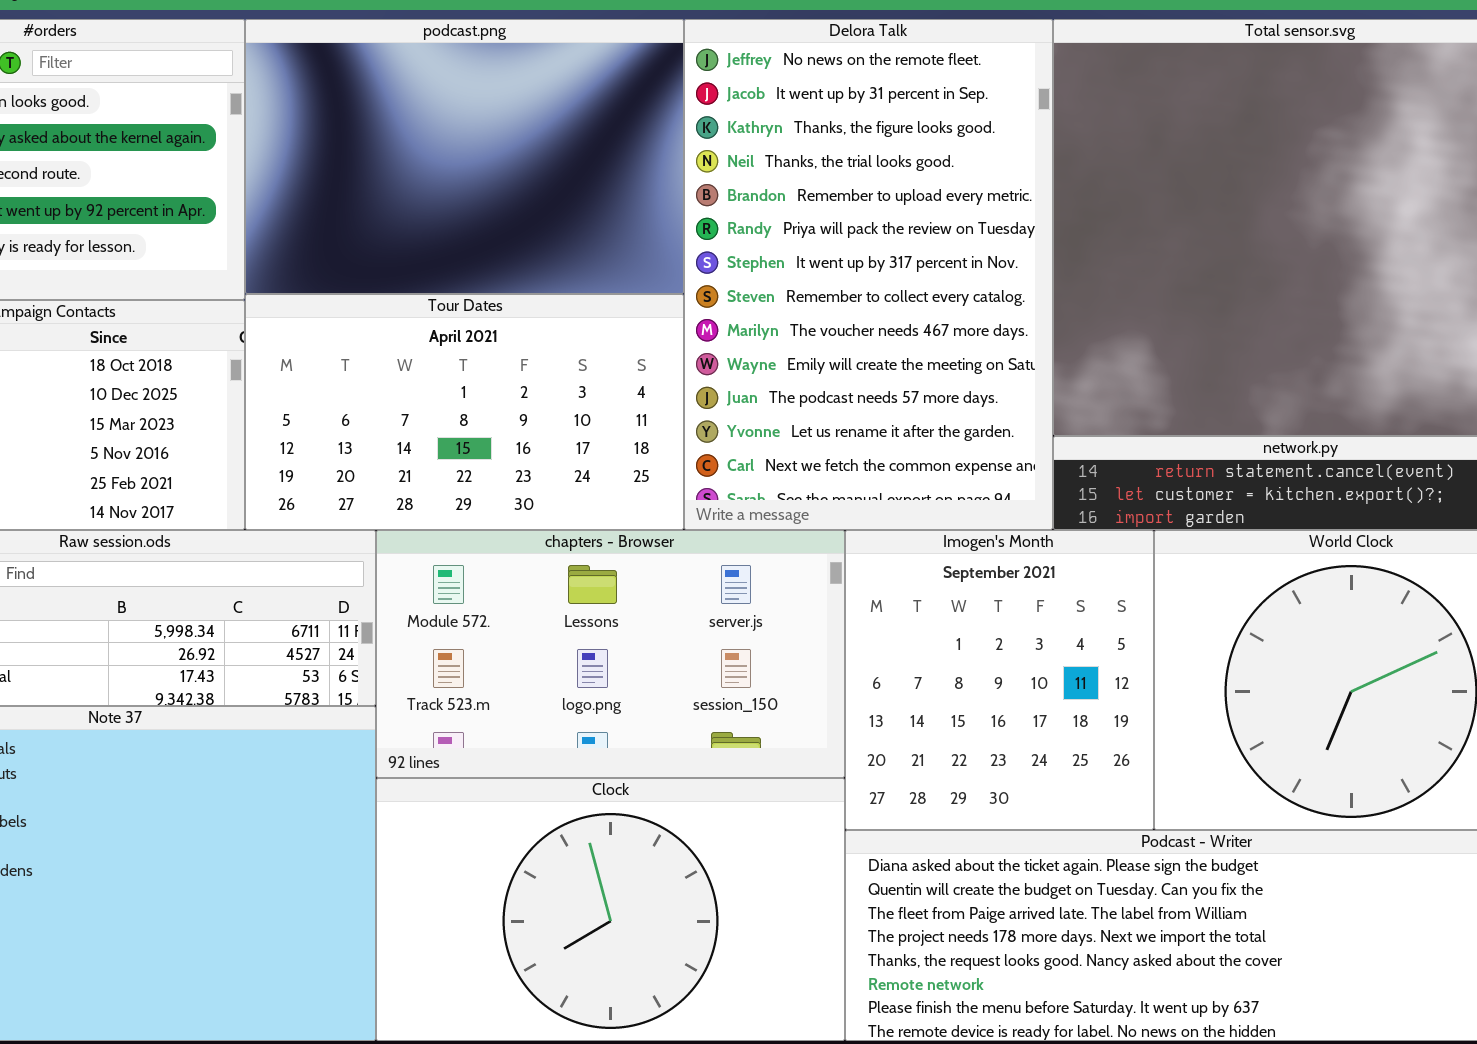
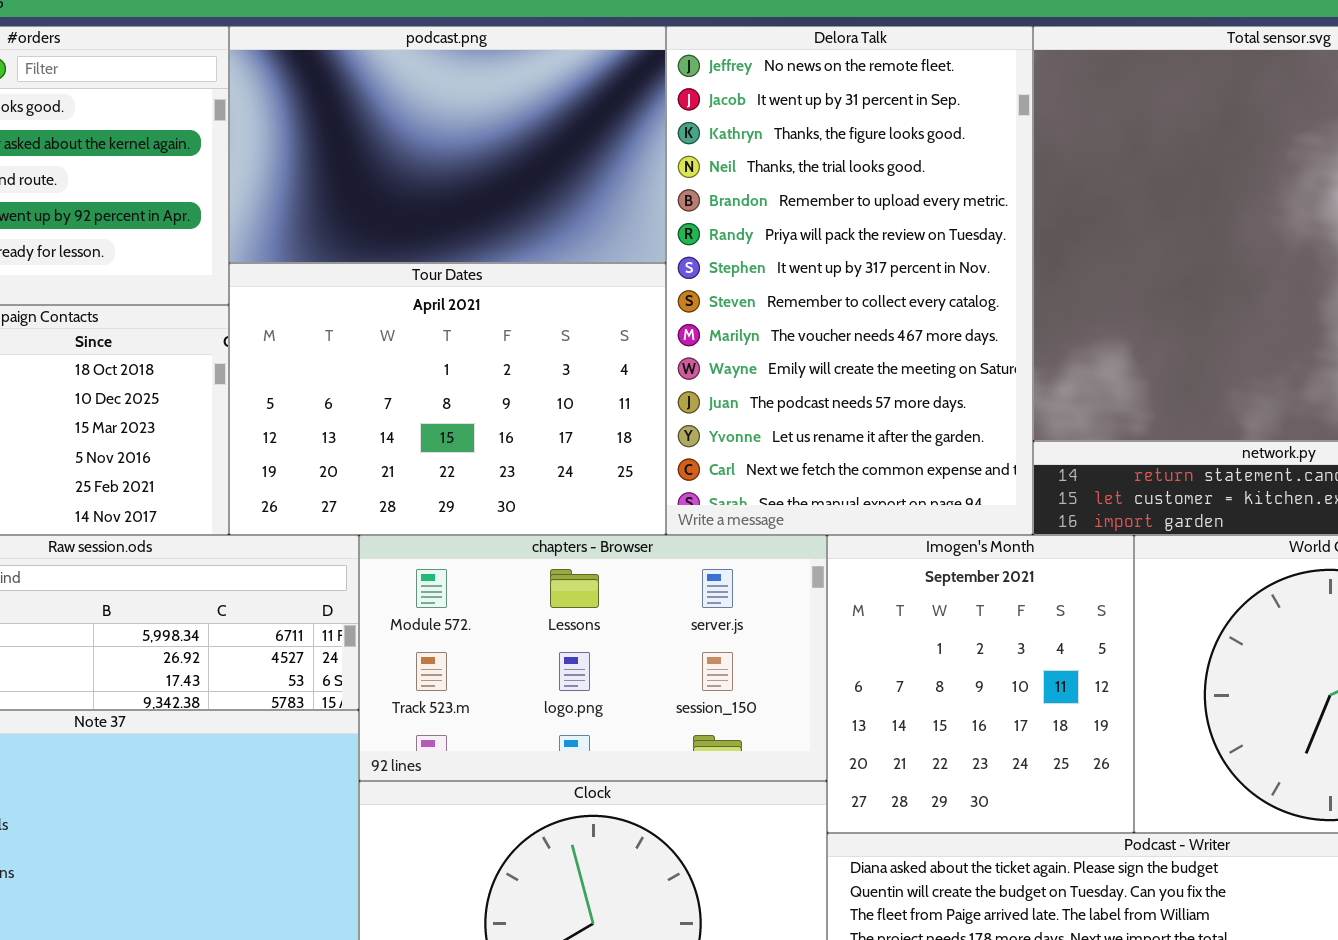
podcast.png: [245,19,684,294] -> [229,26,666,263], resized
Tour Dates: [245,294,684,530] -> [229,263,666,535], resized

